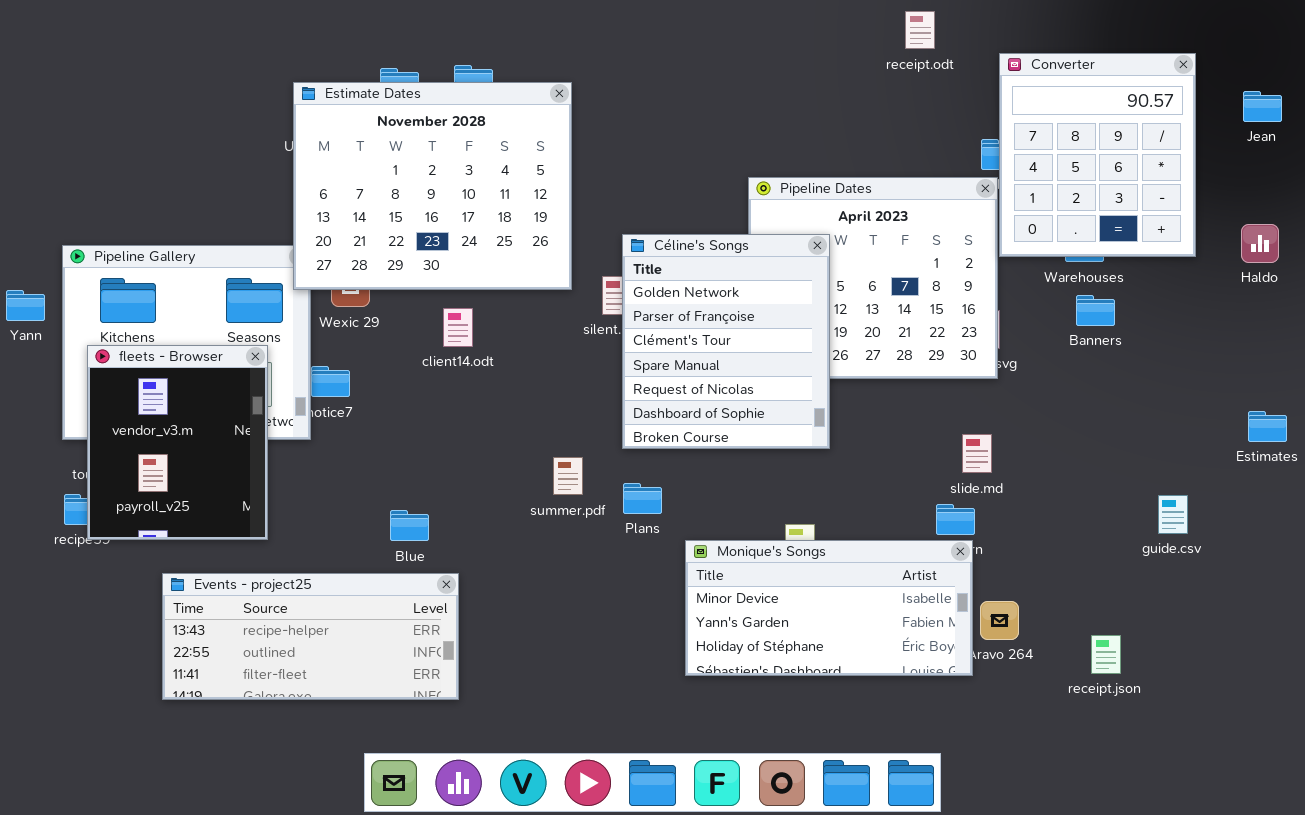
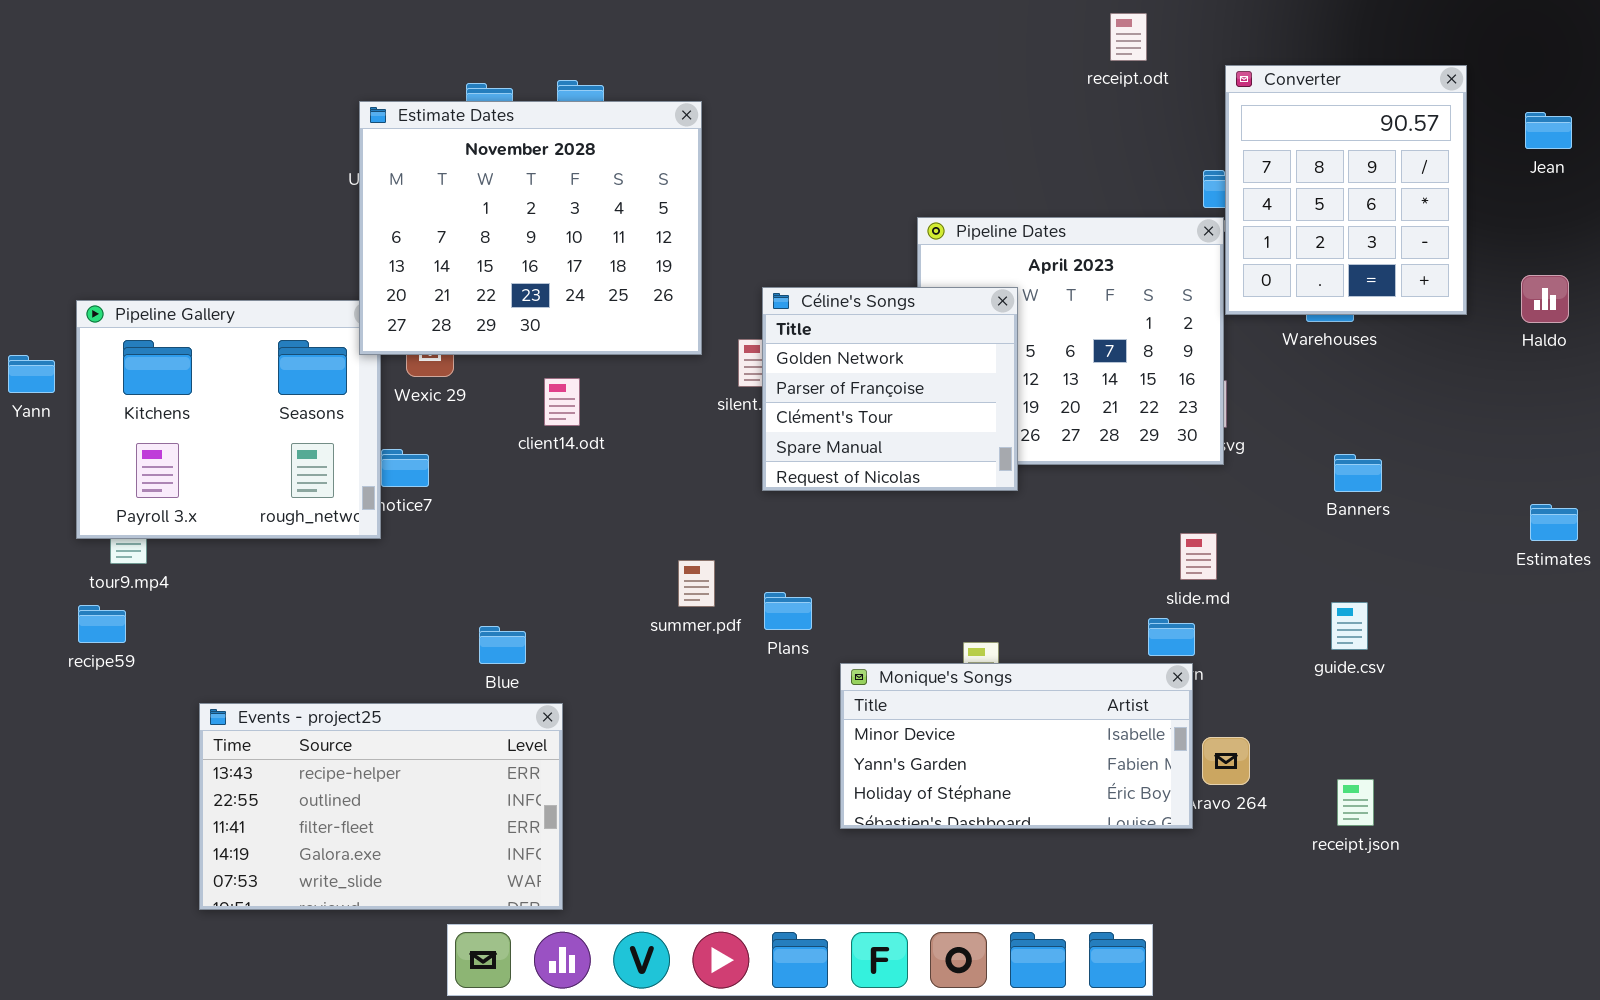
Céline's Songs: [622,234,830,449] -> [762,287,1018,491], resized
Banners: [1076,295,1115,326] -> [1334,454,1382,492], moved
fleets - Browser: [87,345,268,540] -> none, closed
guide.csv: [1158,495,1188,534] -> [1331,602,1368,650], moved
Events - project25: [162,573,459,700] -> [199,703,563,910], resized

